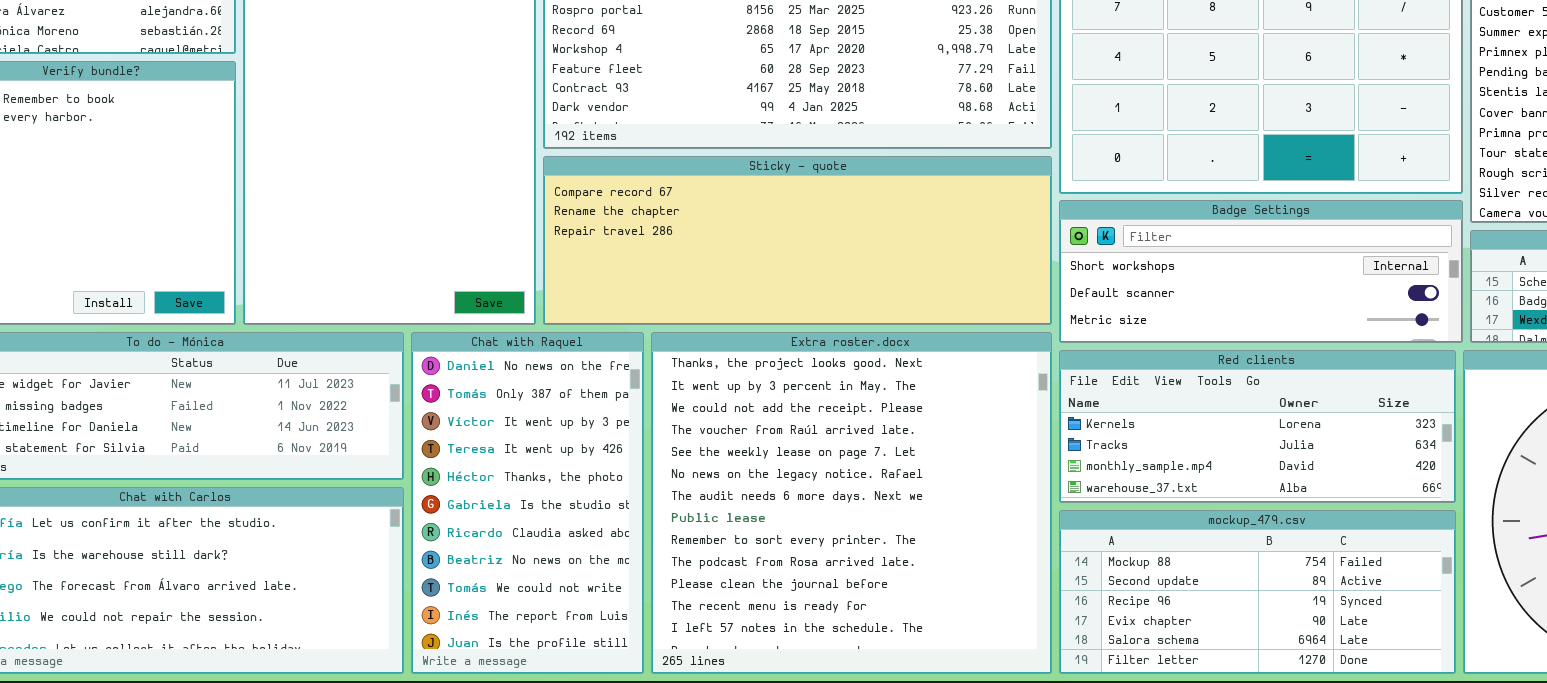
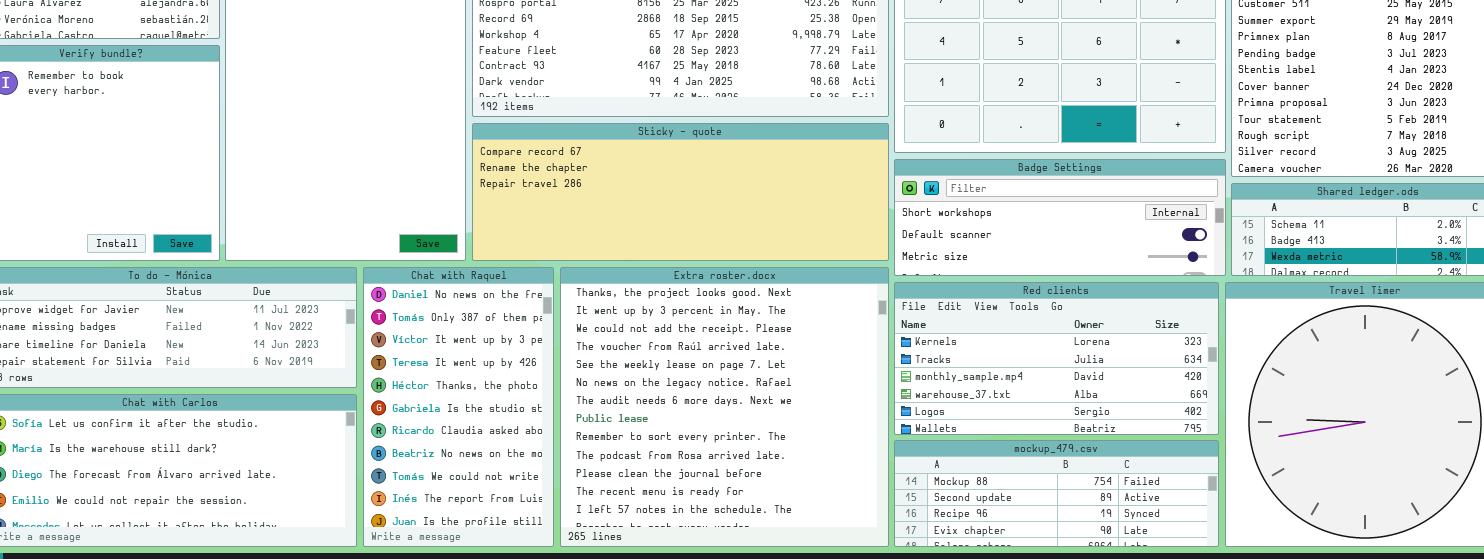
Red clients: [1059,350,1456,503] -> [894,282,1219,435], resized
mockup_479.csv: [1059,510,1456,674] -> [894,440,1219,547], resized

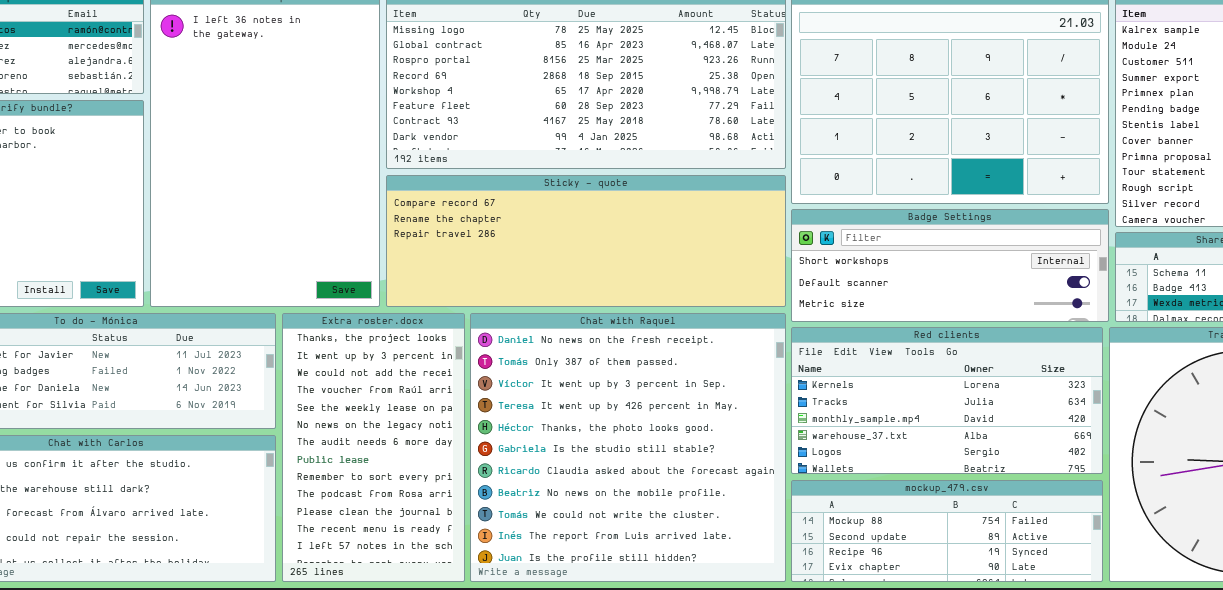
Chat with Raquel: [363,267,554,547] -> [470,313,786,582], moved, resized
Extra roster.docx: [560,267,889,547] -> [282,313,465,582], moved, resized

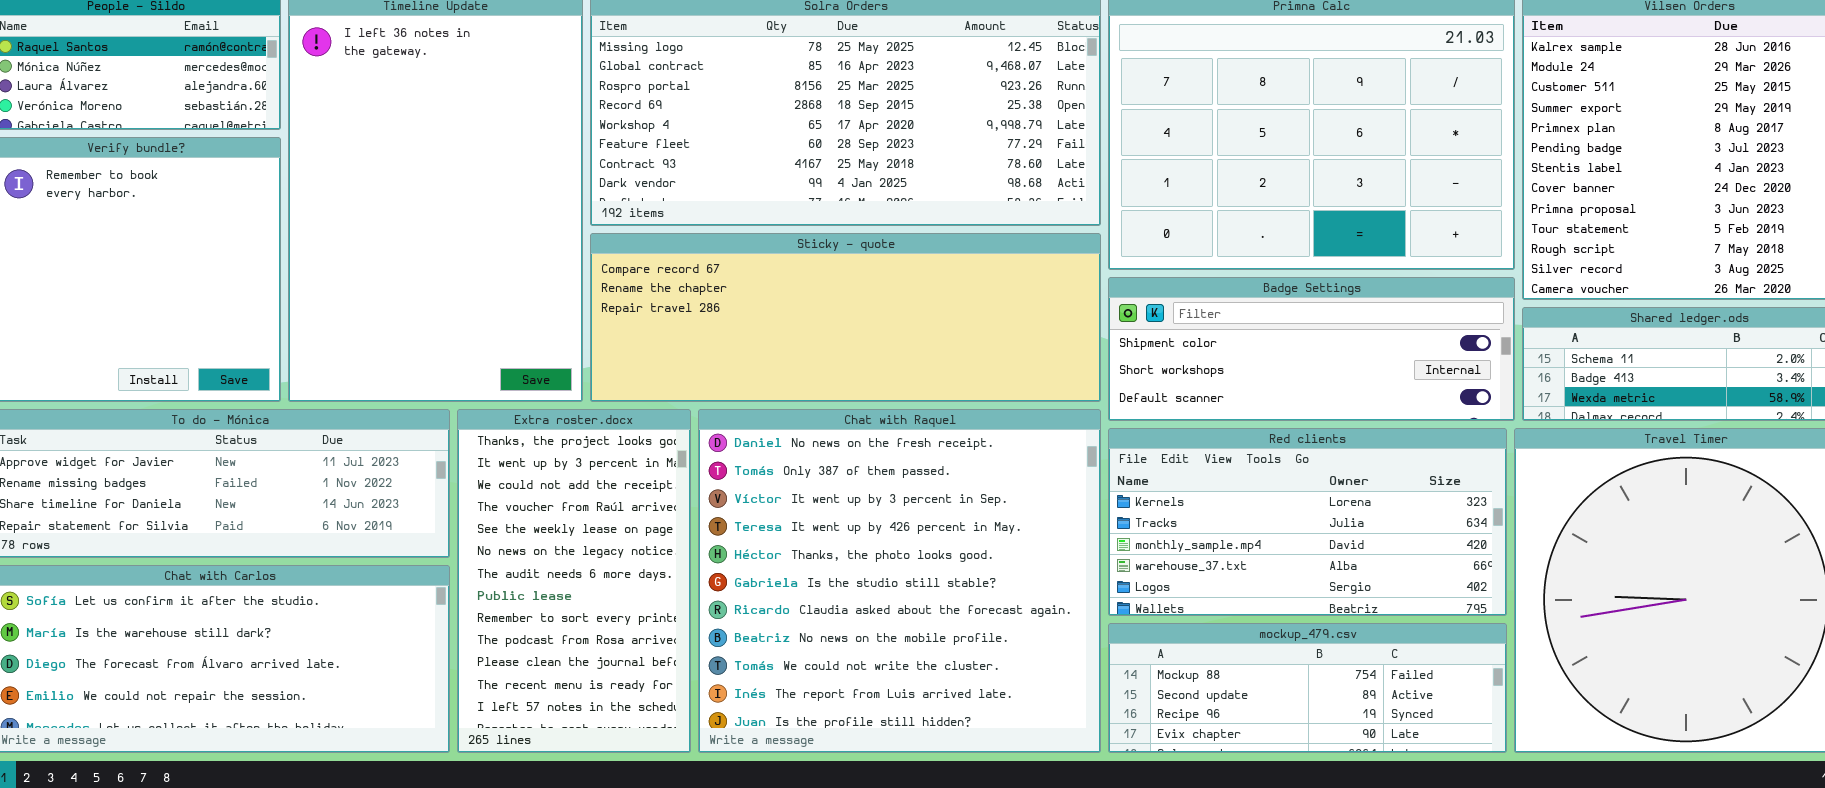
Badge Settings: [791,209,1109,322] -> [1108,277,1515,421], scrolled up 1 row

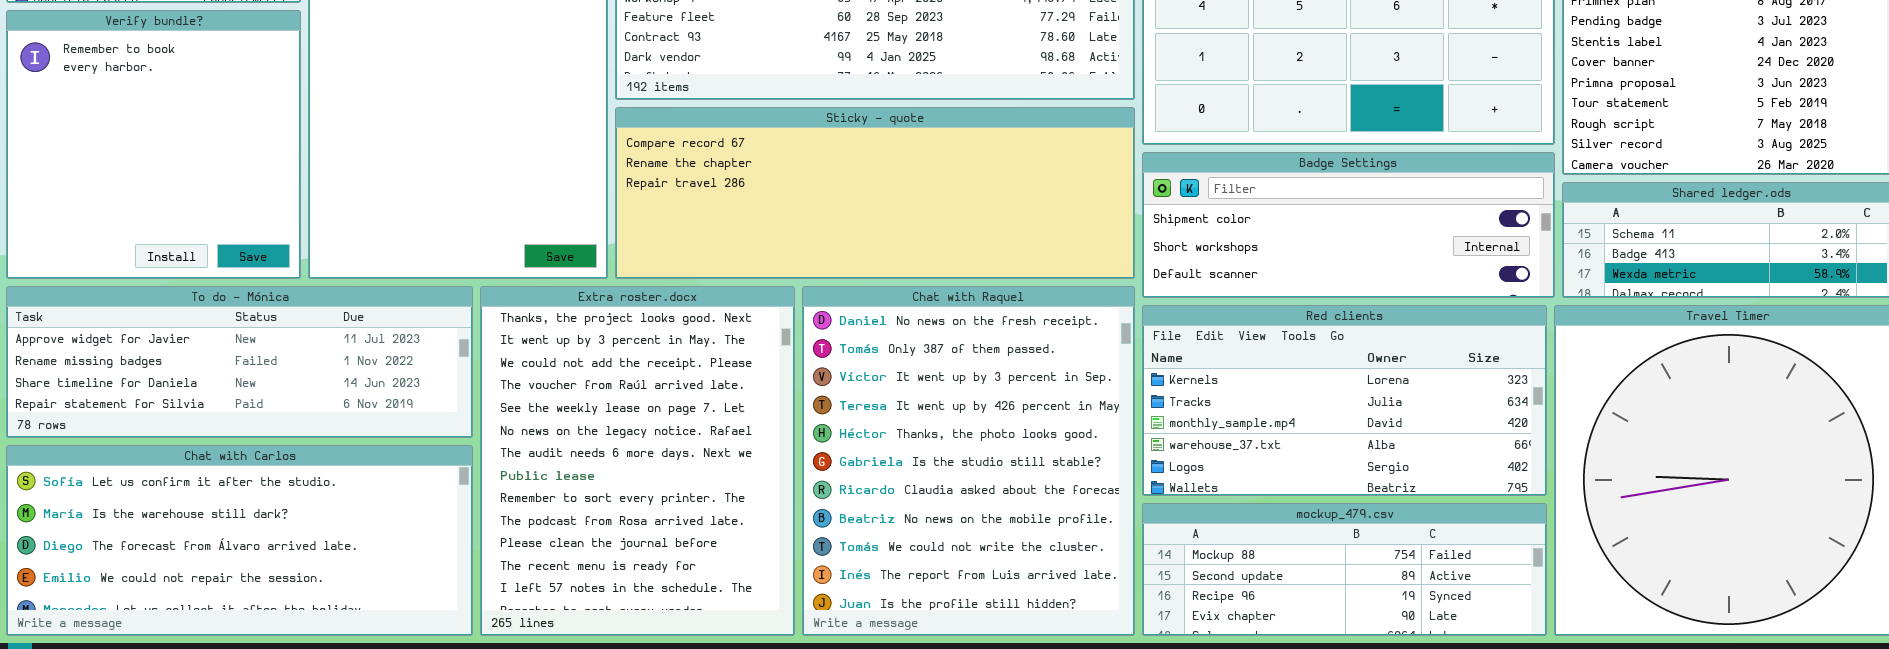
Extra roster.docx: [457,409,691,753] -> [480,286,795,636], resized
Chat with Raquel: [698,409,1101,753] -> [802,286,1135,636], resized

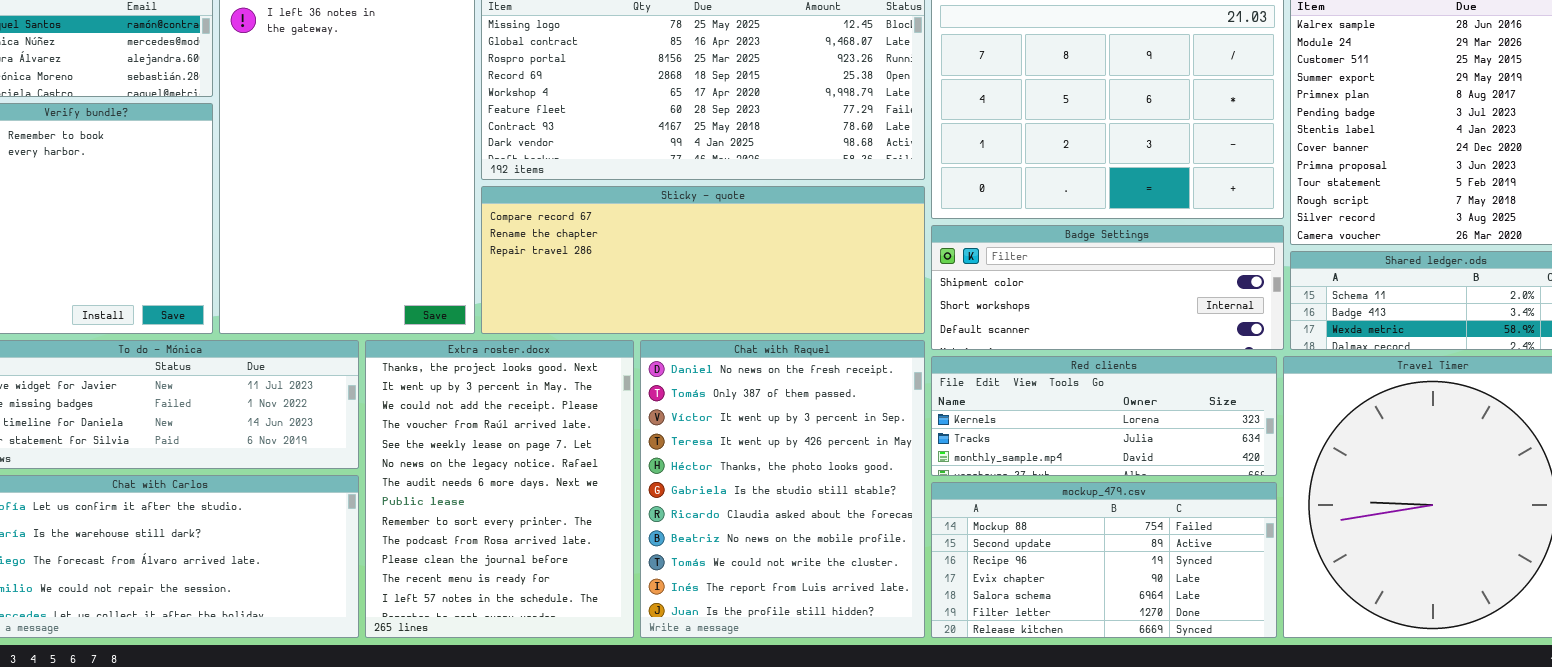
Red clients: [1142,305,1547,496] -> [931,356,1277,476], resized
mockup_479.csv: [1142,503,1547,636] -> [931,482,1277,638], resized

